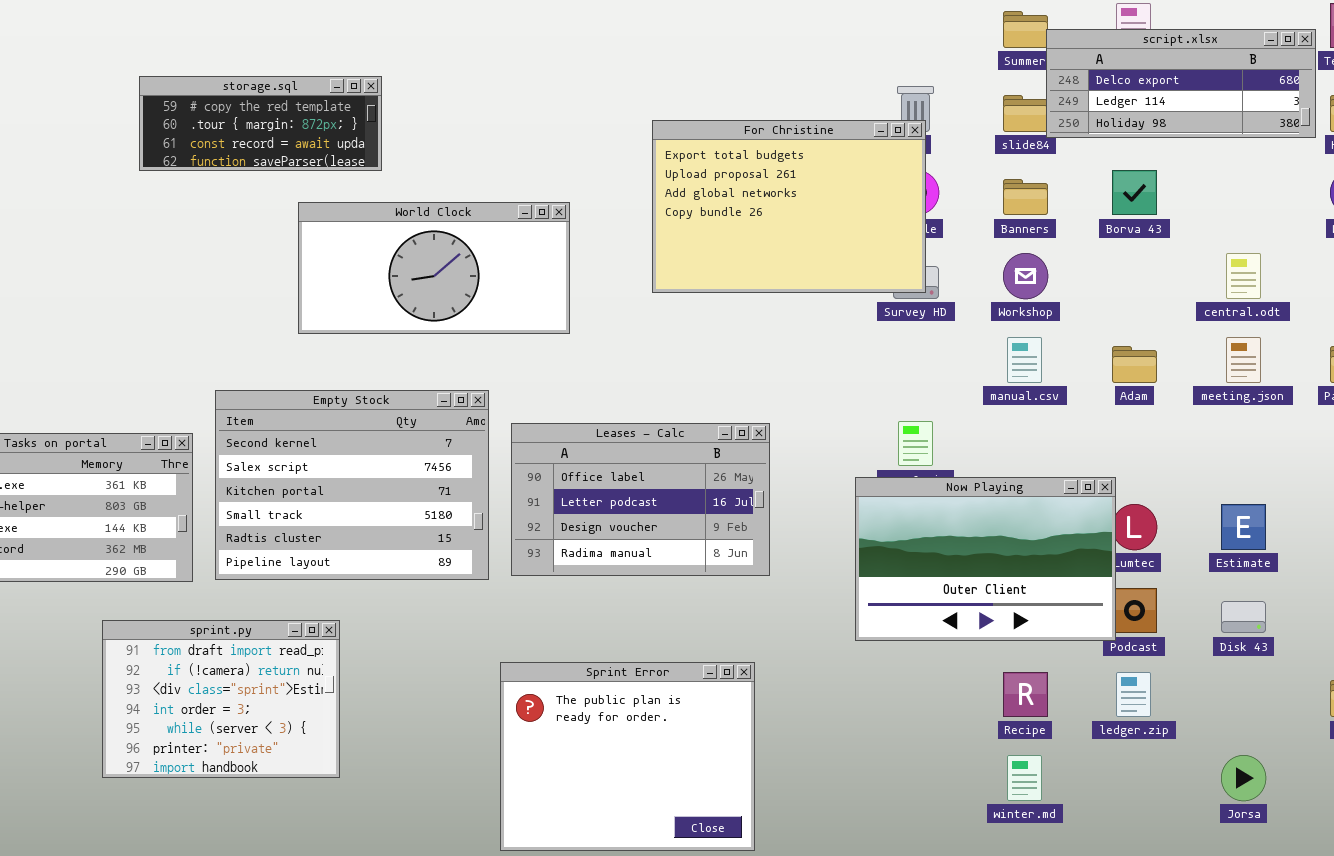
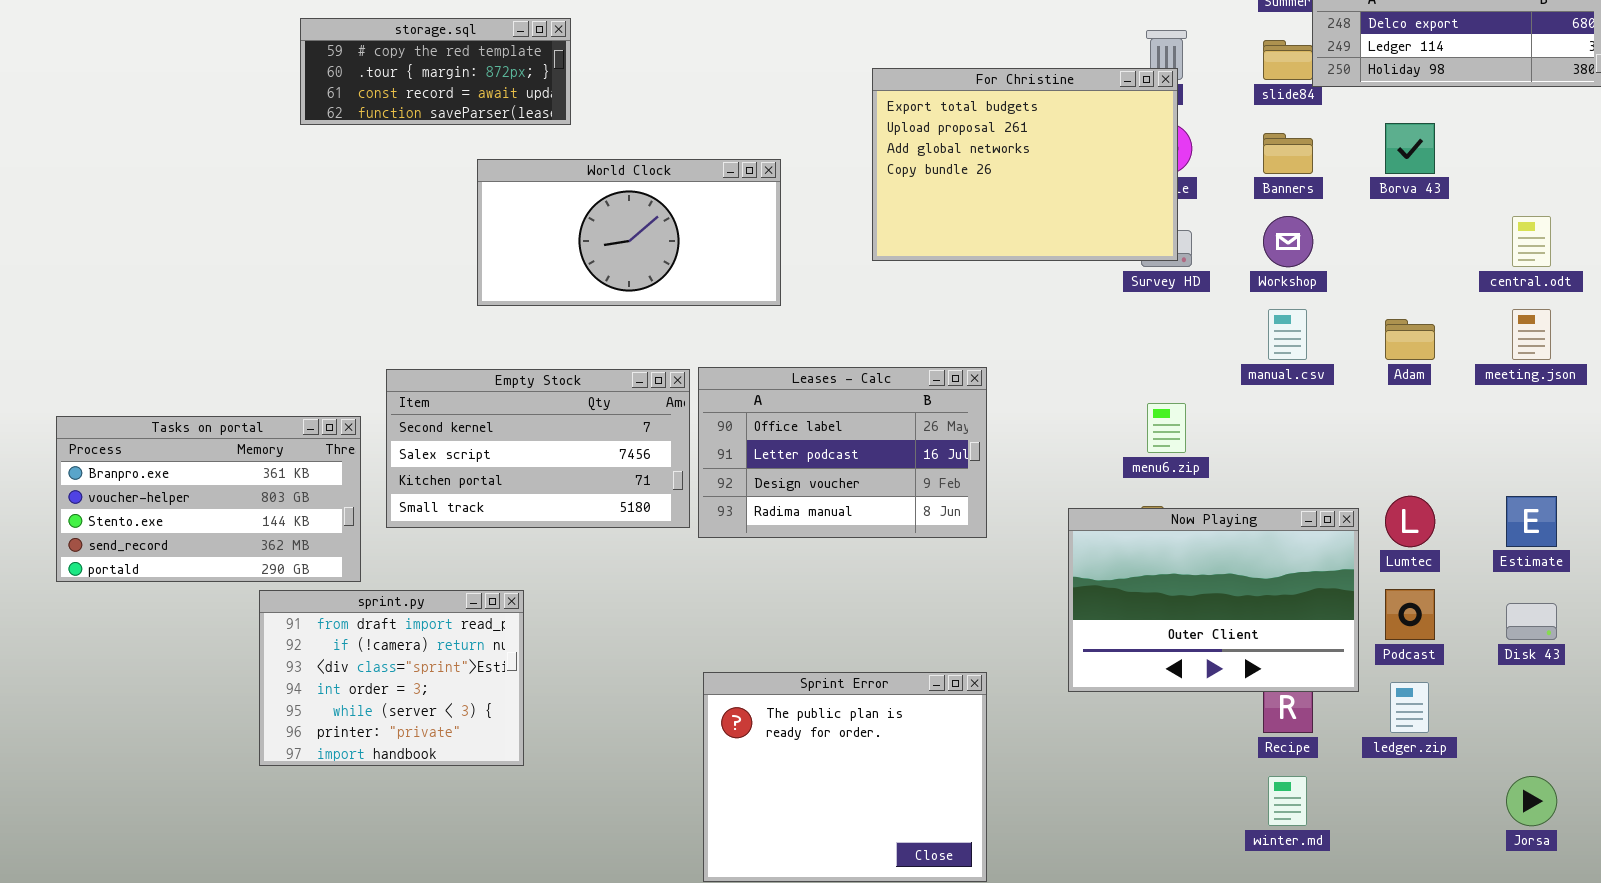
Empty Stock: [215,390,489,580] -> [386,369,690,528], resized
Leases - Calc: [511,423,770,576] -> [698,367,987,538], moved
Now Playing: [855,477,1116,641] -> [1068,508,1359,692], moved
sprint.py: [102,620,340,778] -> [259,590,524,766], moved

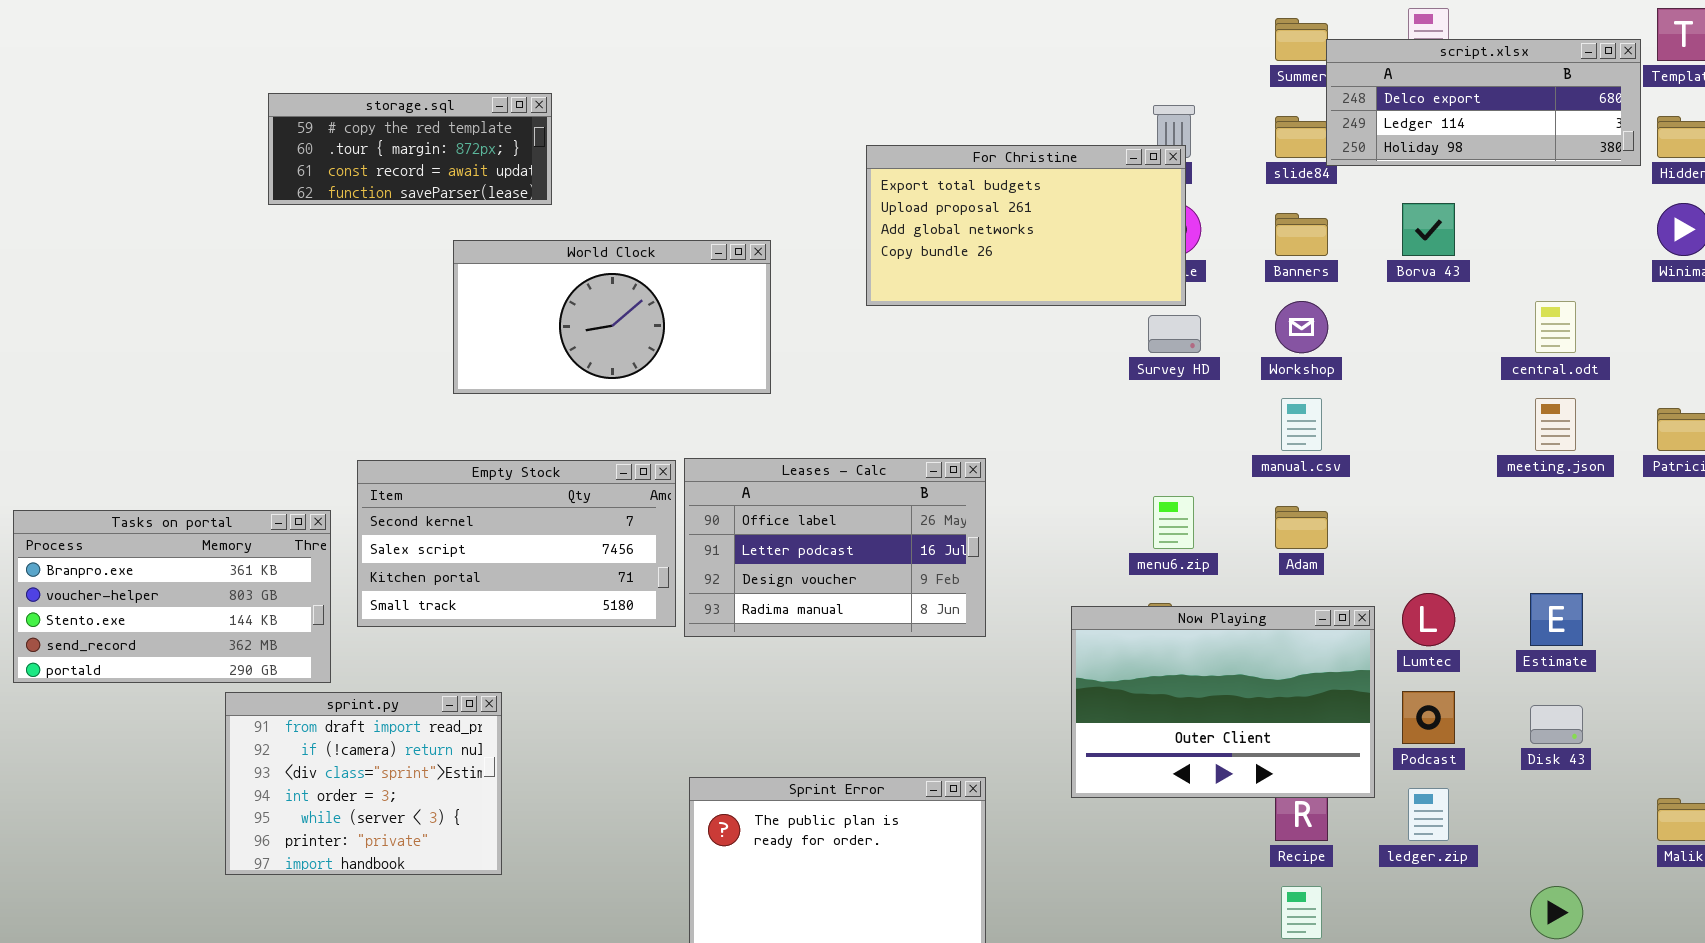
For Christine: [872,68,1178,261] -> [866,145,1186,306], resized
Adam: [1385,319,1435,360] -> [1275,506,1328,549], moved

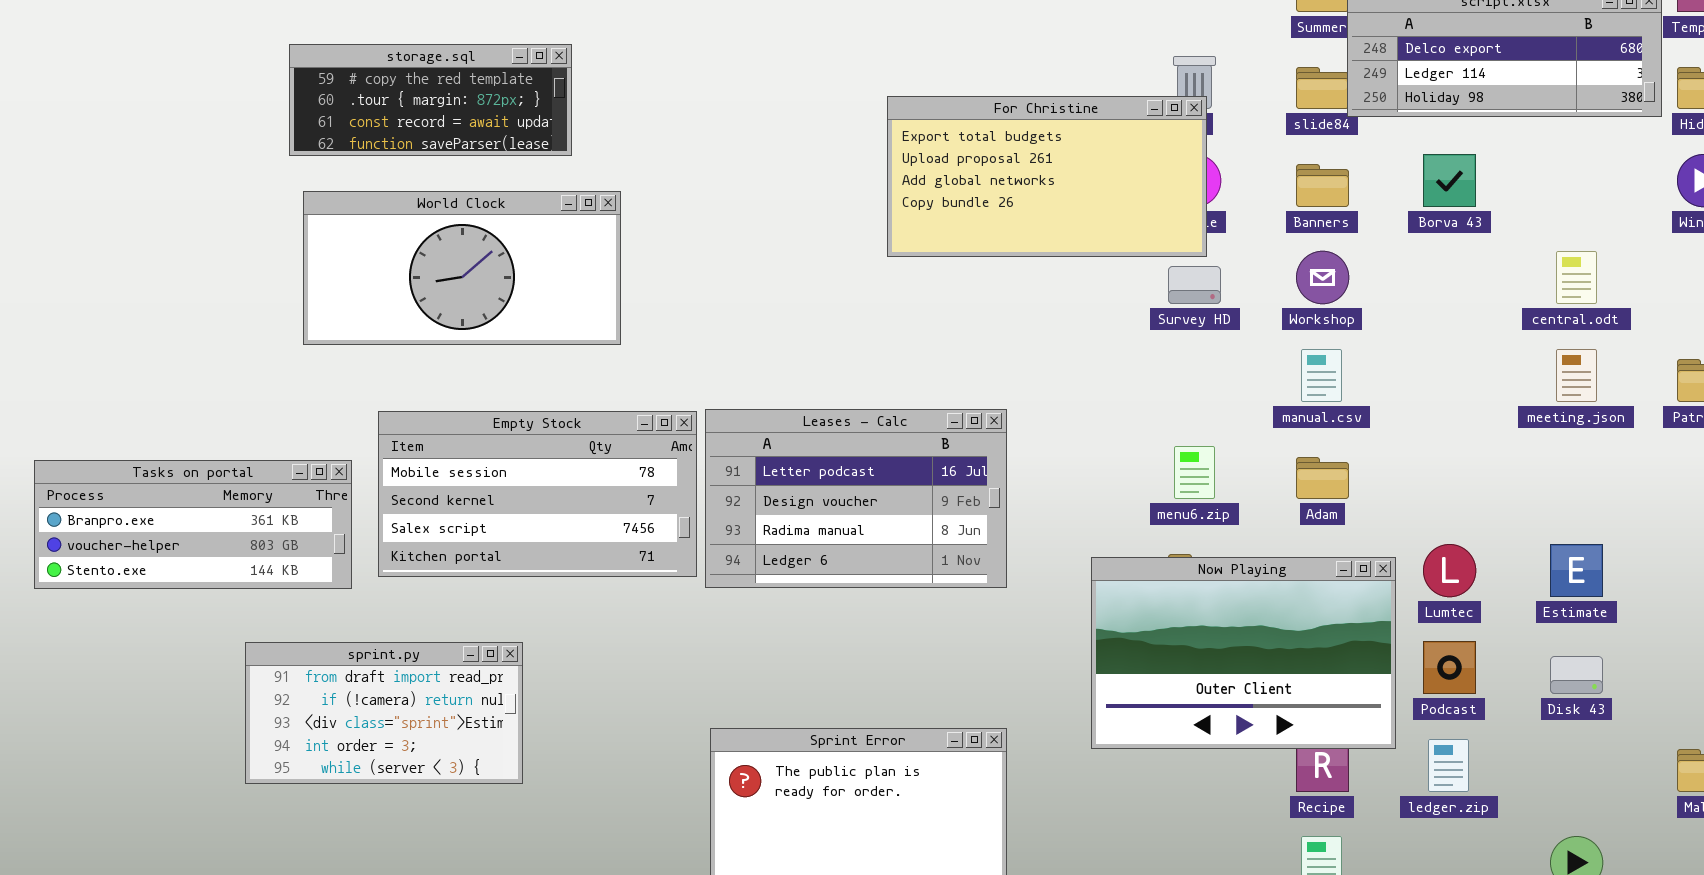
World Clock: [453,240,771,394] -> [303,191,621,345], moved
Leases - Calc: [684,458,986,637] -> [705,409,1007,588], scrolled down 1 row
Empty Stock: [357,460,676,627] -> [378,411,697,577], scrolled up 1 row
Tasks on portal: [13,510,331,683] -> [34,460,352,589], resized
sprint.py: [225,692,502,875] -> [245,642,523,784], resized

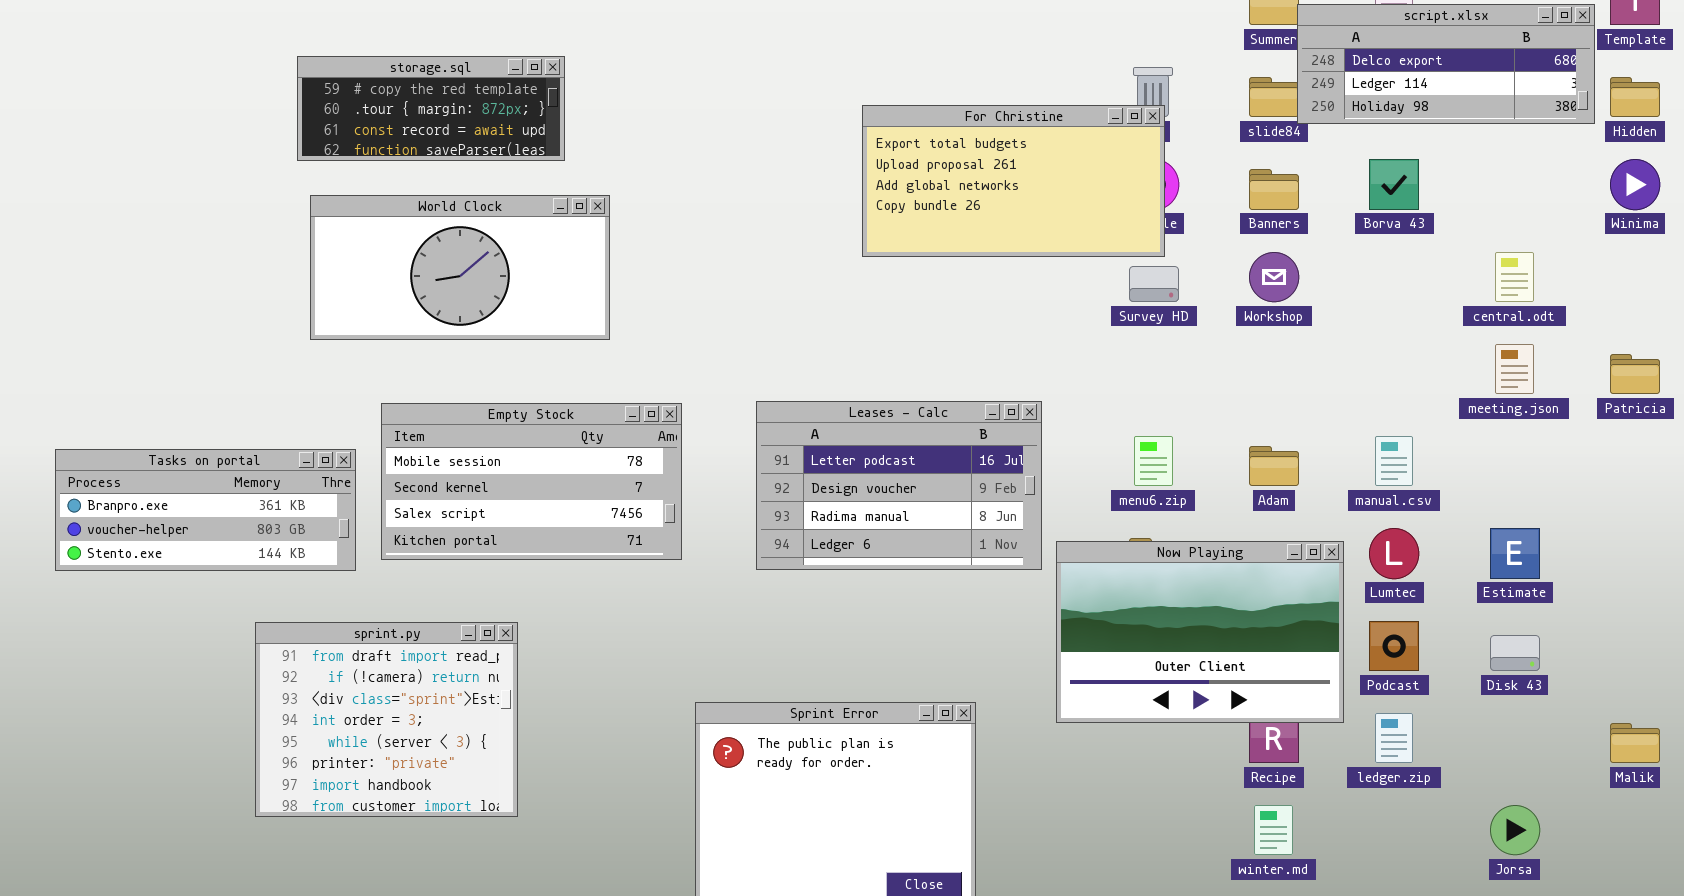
manual.csv: [1301,349,1342,402] -> [1375,436,1413,486], moved
Leases - Calc: [705,409,1007,588] -> [756,401,1042,570], moved
sprint.py: [245,642,523,784] -> [255,622,518,817], resized

